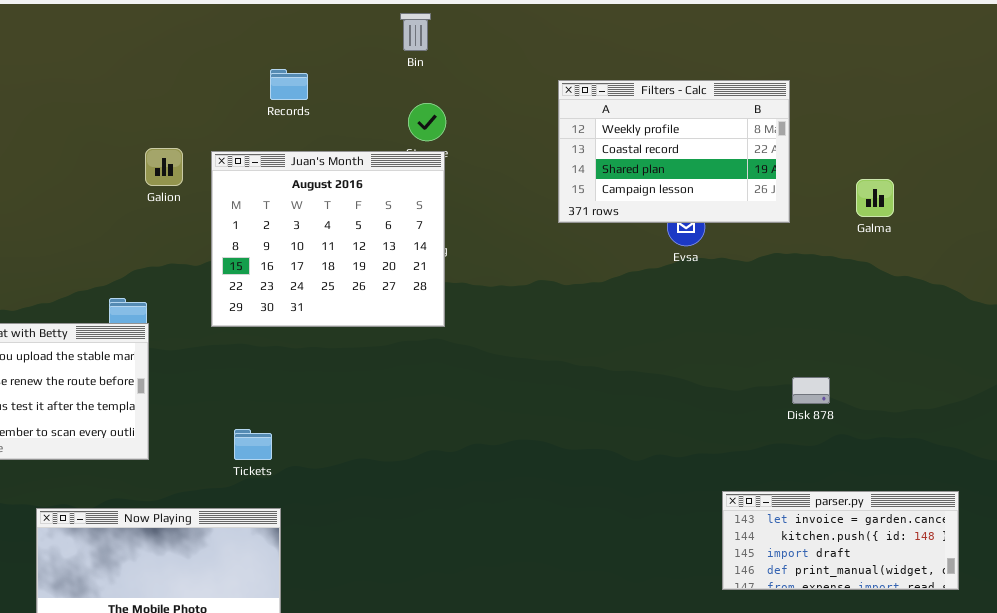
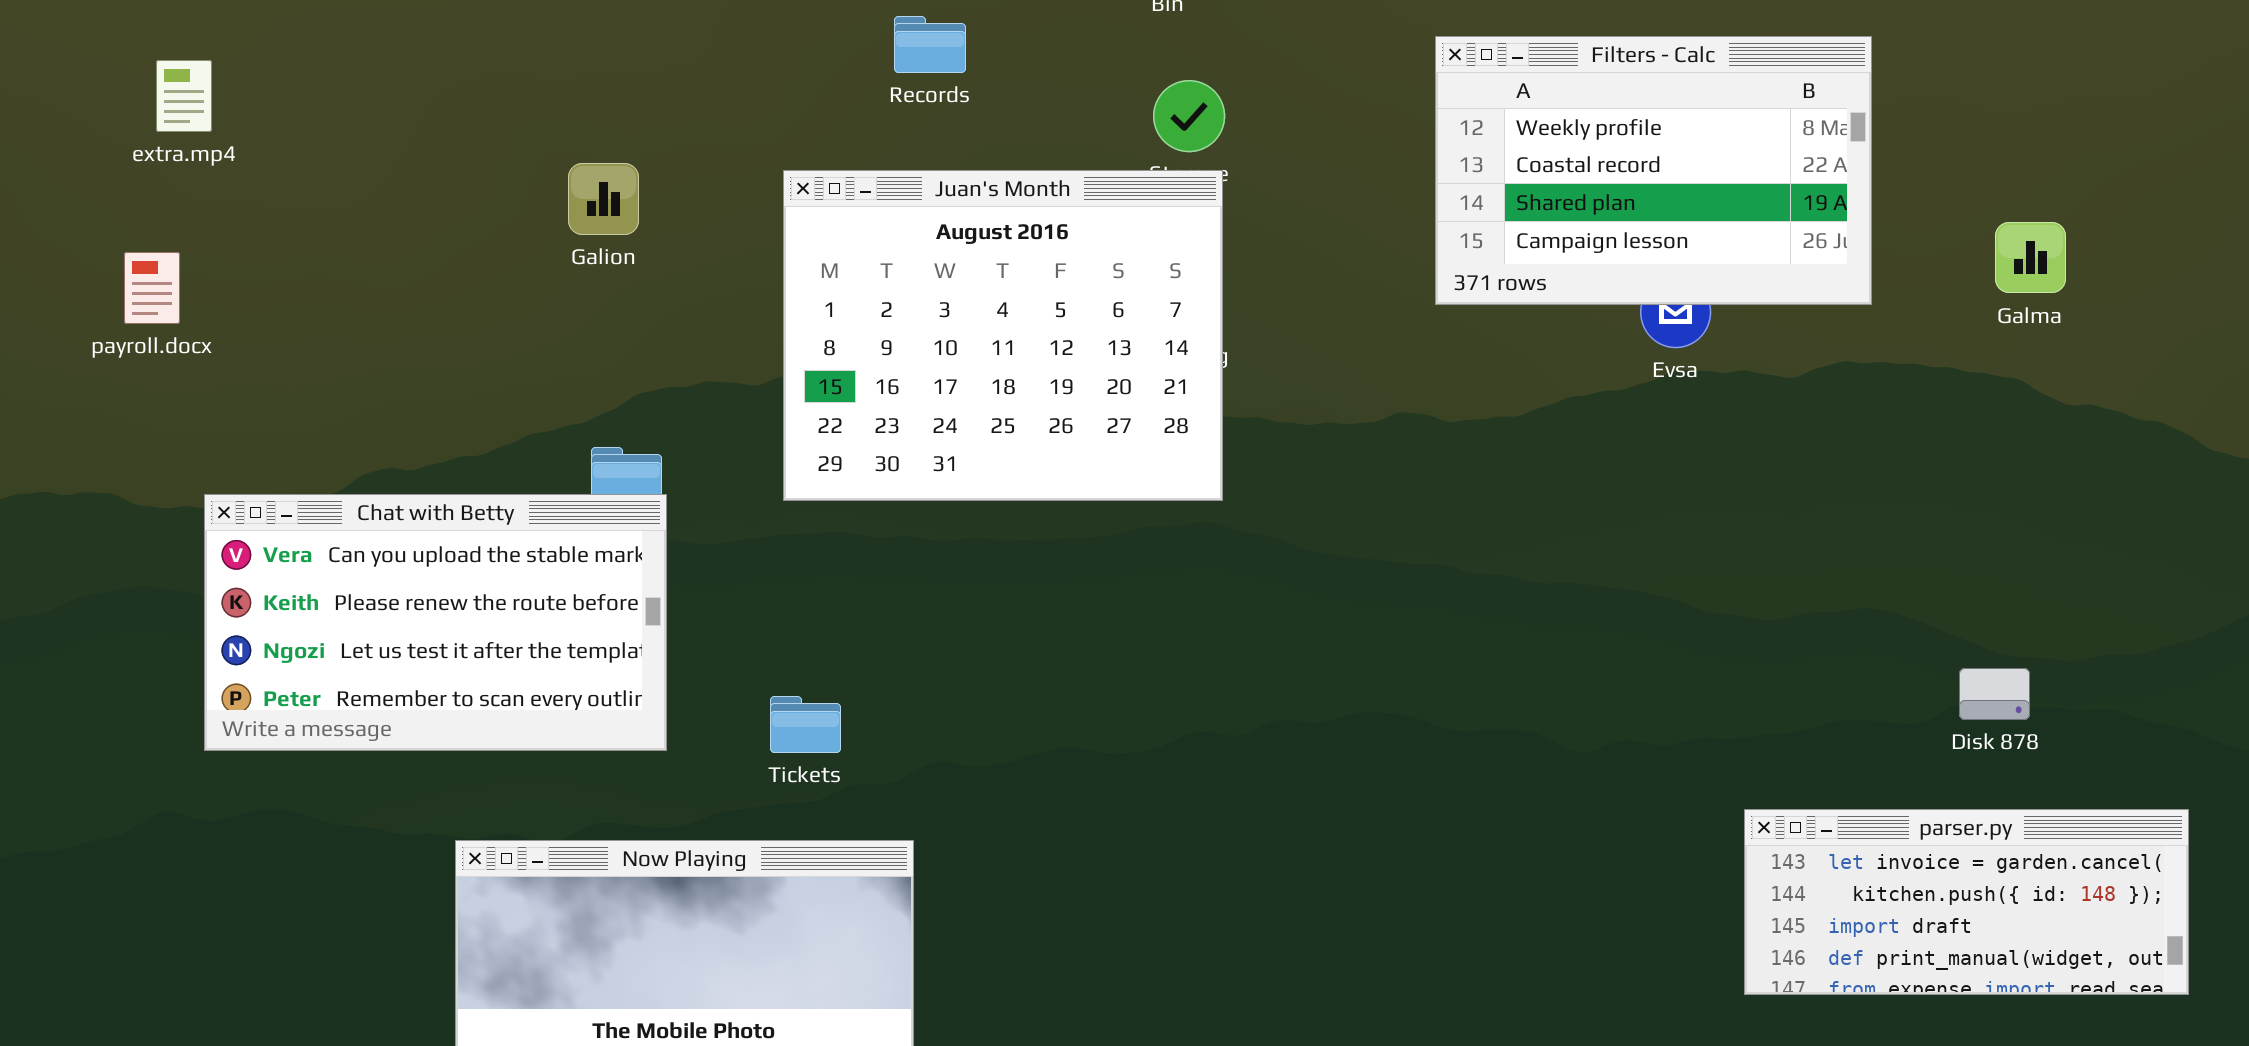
Galion: [145,148,183,186] -> [568,163,639,235], moved
Disk 878: [792,377,830,404] -> [1959,668,2030,720], moved
Tickets: [234,429,272,460] -> [770,696,841,753], moved

